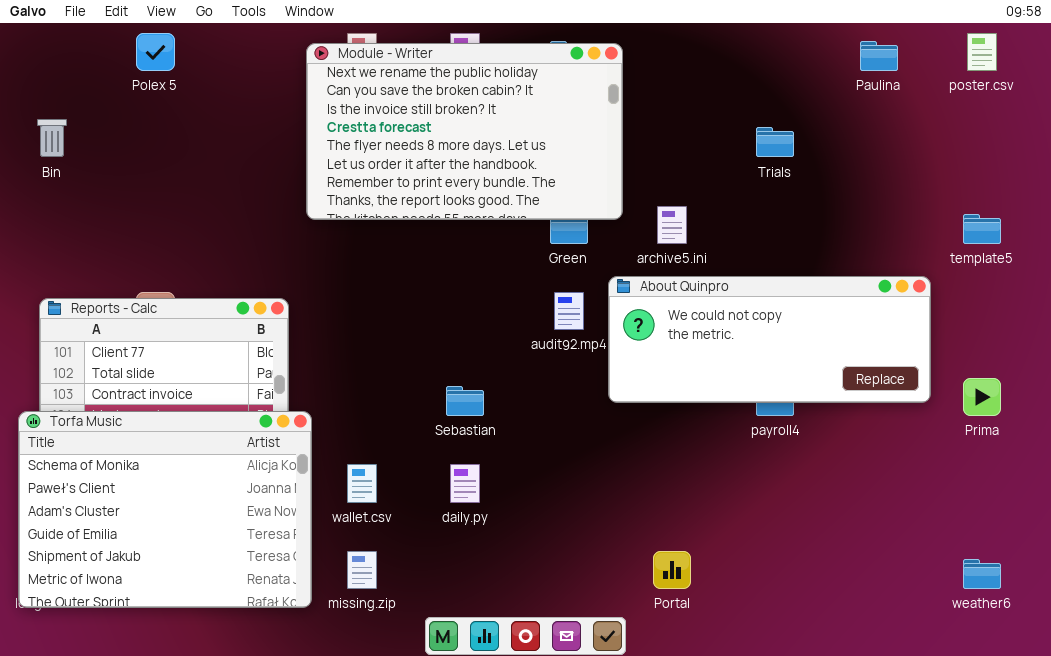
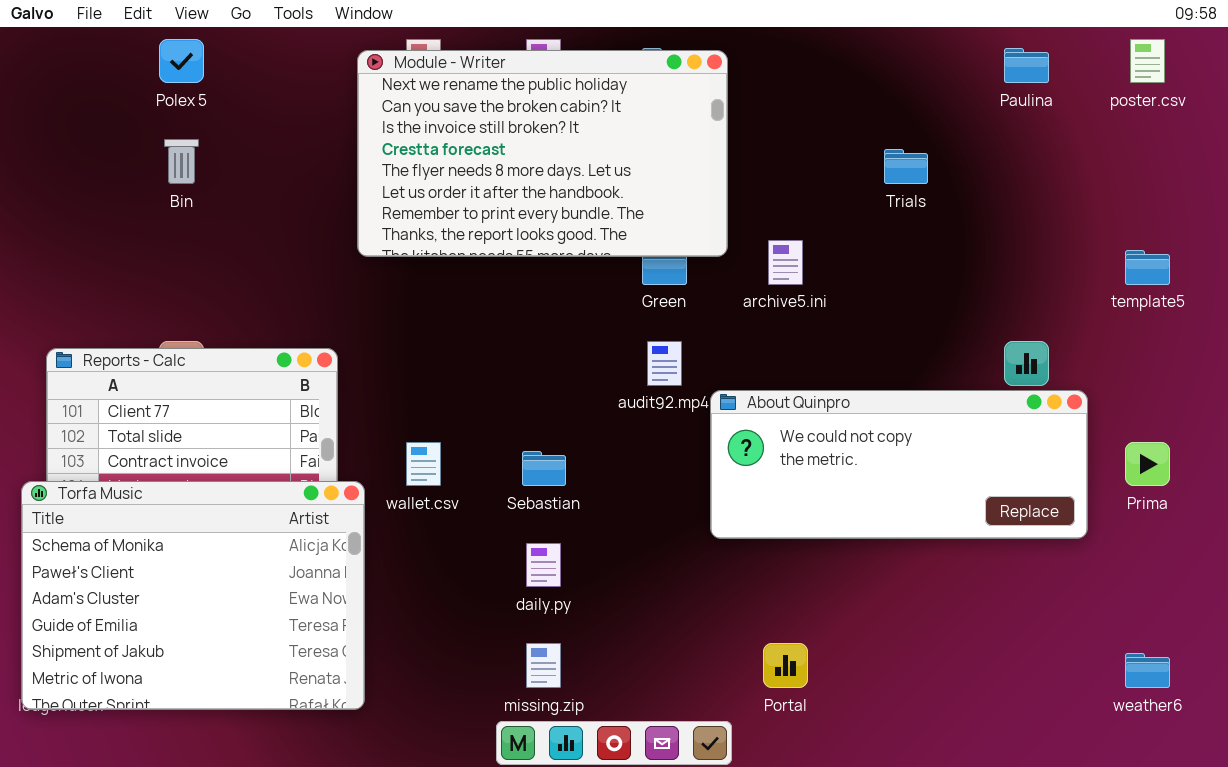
Bin: [37,119,67,157] -> [164,139,199,184], moved
About Quinpro: [608,276,931,403] -> [710,390,1088,539], moved
wallet.csv: [347,464,377,503] -> [406,442,441,486], moved
missing.zip: [347,551,377,589] -> [526,643,561,688], moved

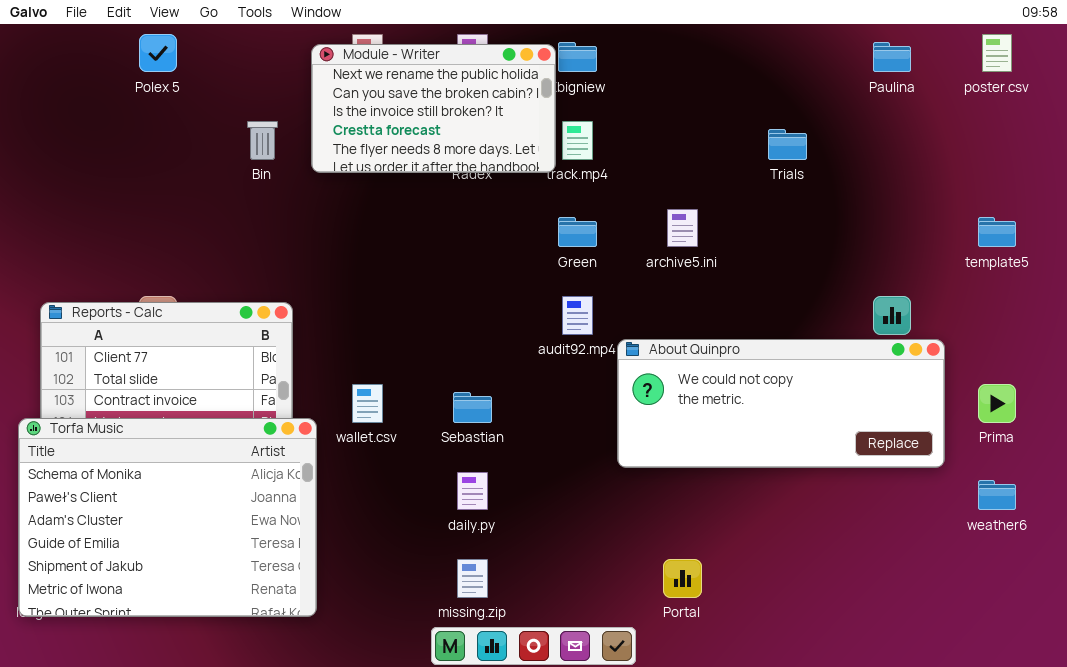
Module - Writer: [357,50,728,257] -> [311,44,556,173], resized
Bin: [164,139,199,184] -> [247,121,278,160], moved
weather6: [1125,653,1170,688] -> [978,480,1016,510], moved

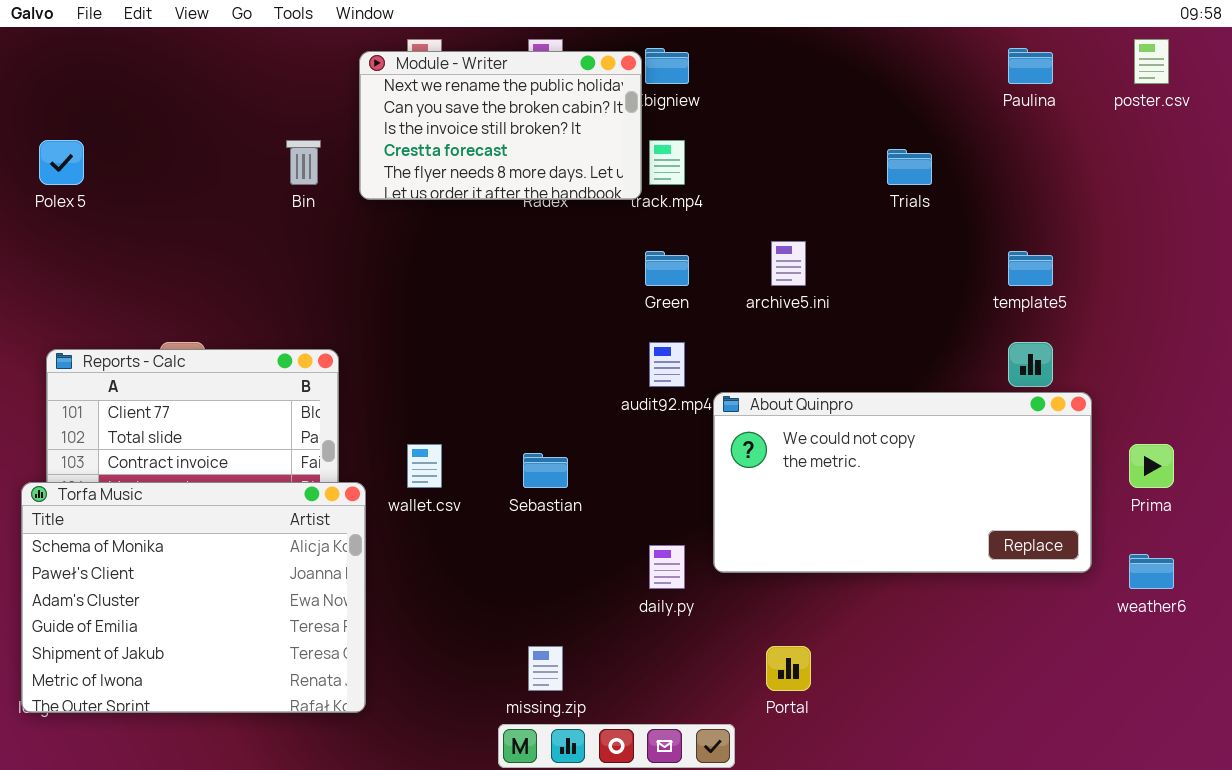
Polex 5: [139,34,177,72] -> [39,140,84,185], moved
template5: [978,217,1016,247] -> [1008,251,1053,286], moved
About Quinpro: [617,339,945,468] -> [713,392,1092,573], resized
daily.py: [457,472,488,510] -> [649,545,685,589], moved

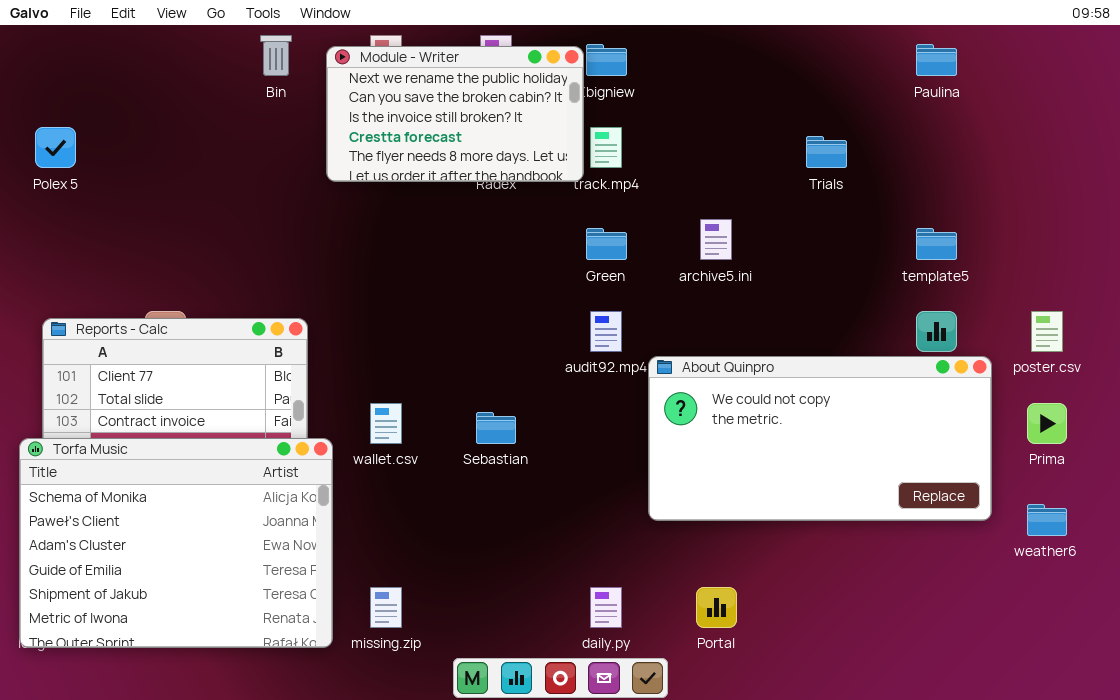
poster.csv: [1134,39,1169,84] -> [1031,311,1063,352], moved
Bin: [286,140,321,185] -> [260,35,292,76], moved
daily.py: [649,545,685,589] -> [590,587,622,628], moved
missing.zip: [528,646,563,691] -> [370,587,402,628], moved

